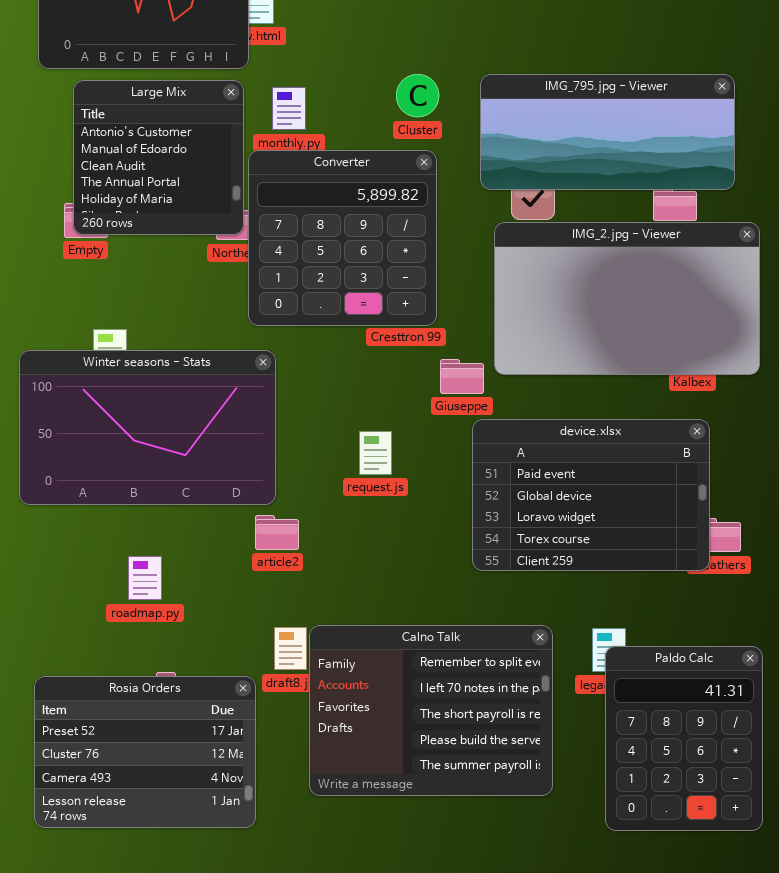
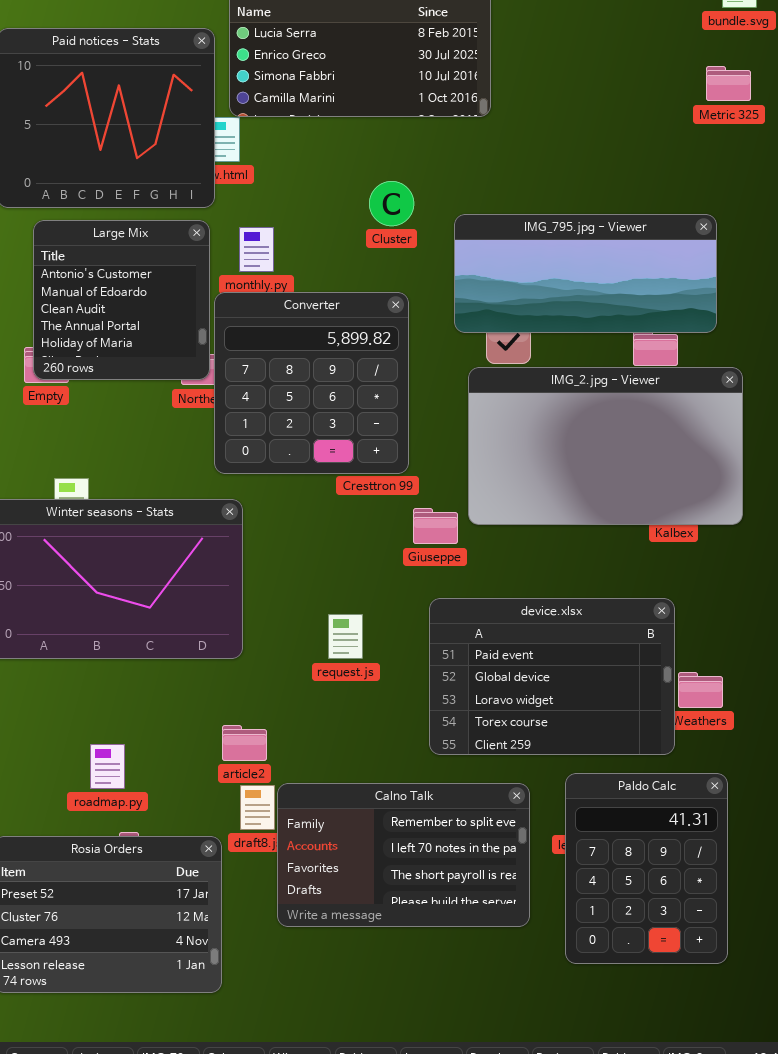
Cluster: [396,74,439,117] -> [369,181,414,226], moved
device.xlsx: [472,419,710,571] -> [429,598,675,755], moved
request.js: [359,431,392,475] -> [328,614,363,659], moved
article2: [255,515,299,550] -> [222,725,267,761], moved
roadmap.py: [128,556,162,600] -> [90,744,125,789], moved
Calno Talk: [309,625,553,796] -> [277,783,530,927], resized
Paldo Calc: [605,646,763,831] -> [565,773,728,964], moved

